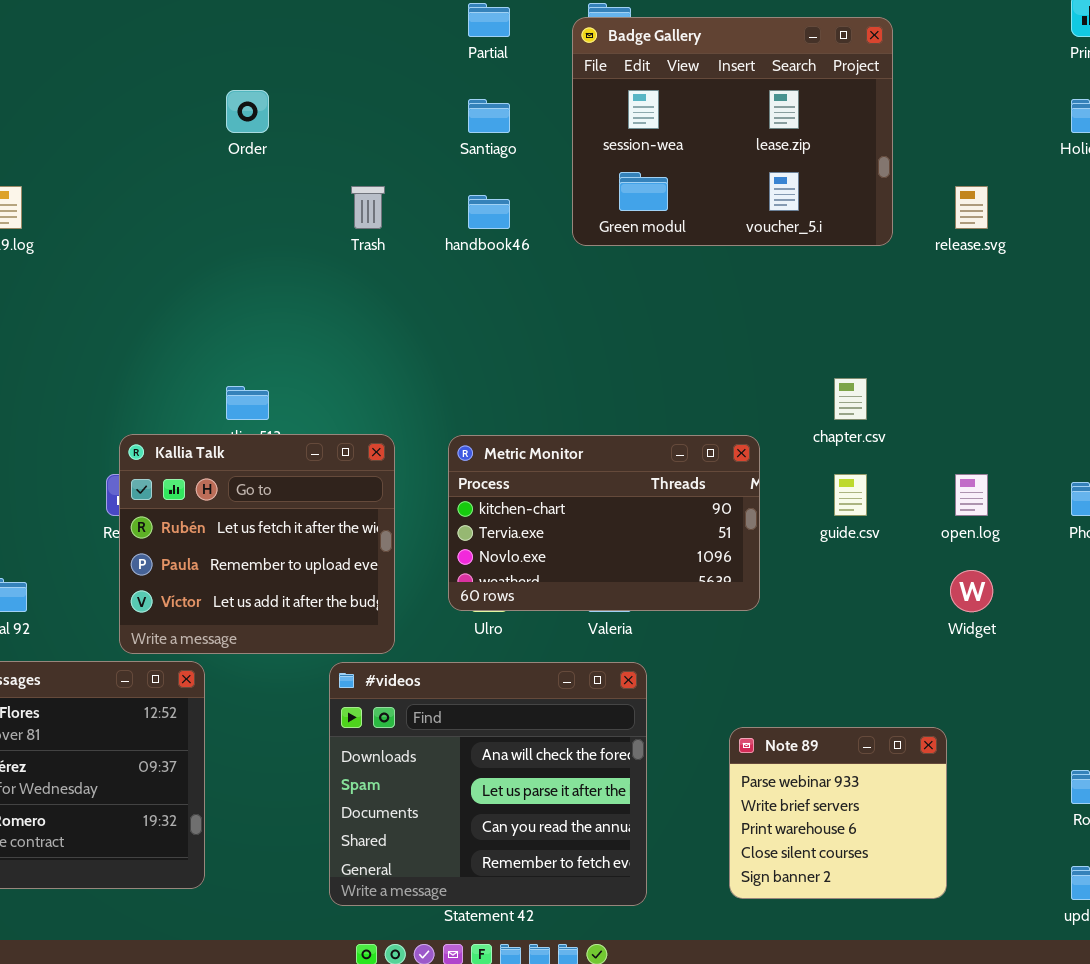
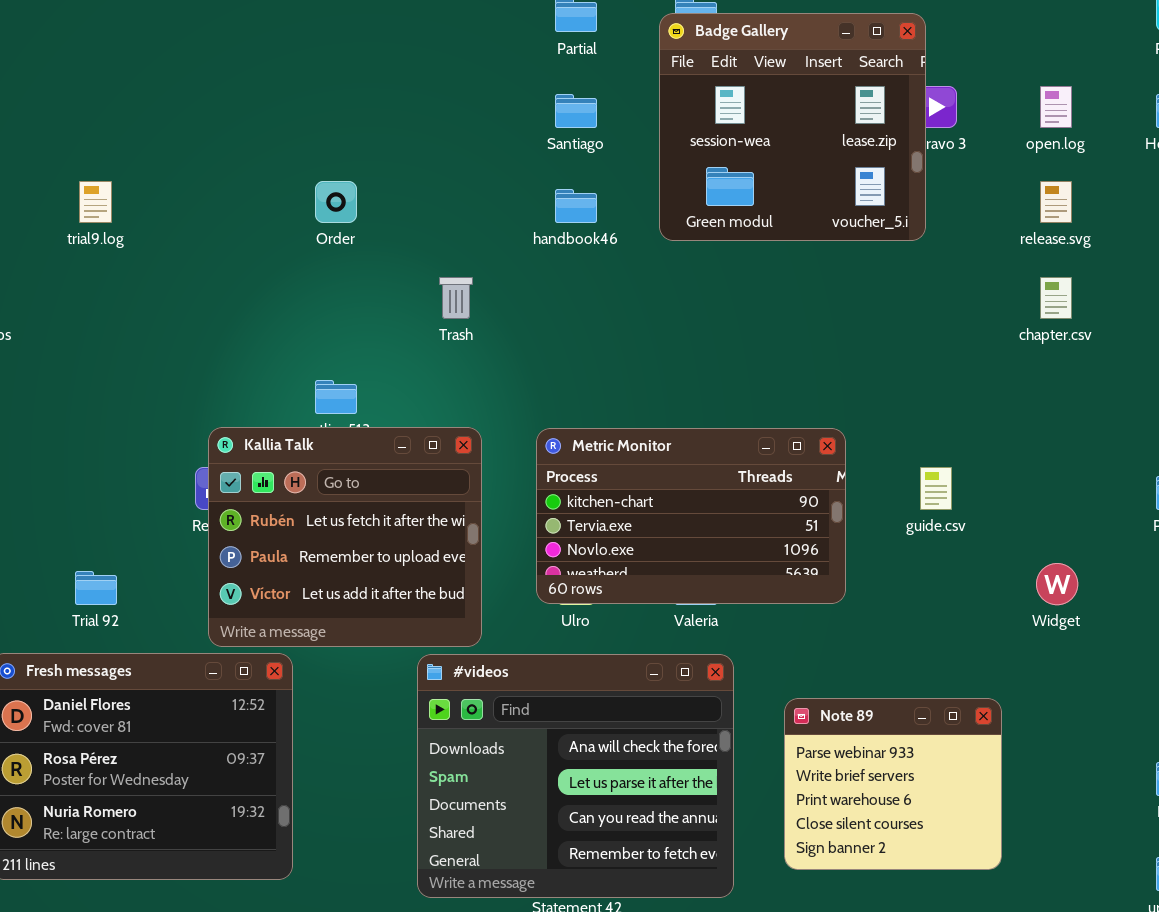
Badge Gallery: [572,17,893,246] -> [659,13,926,241], resized
Order: [226,90,269,133] -> [315,181,357,223], moved
Trash: [351,186,385,229] -> [439,277,473,319], moved
chapter.csv: [834,378,867,420] -> [1040,277,1072,319], moved
open.log: [955,474,988,516] -> [1040,86,1072,128], moved
Note 89: [729,727,947,899] -> [784,698,1002,870], moved

